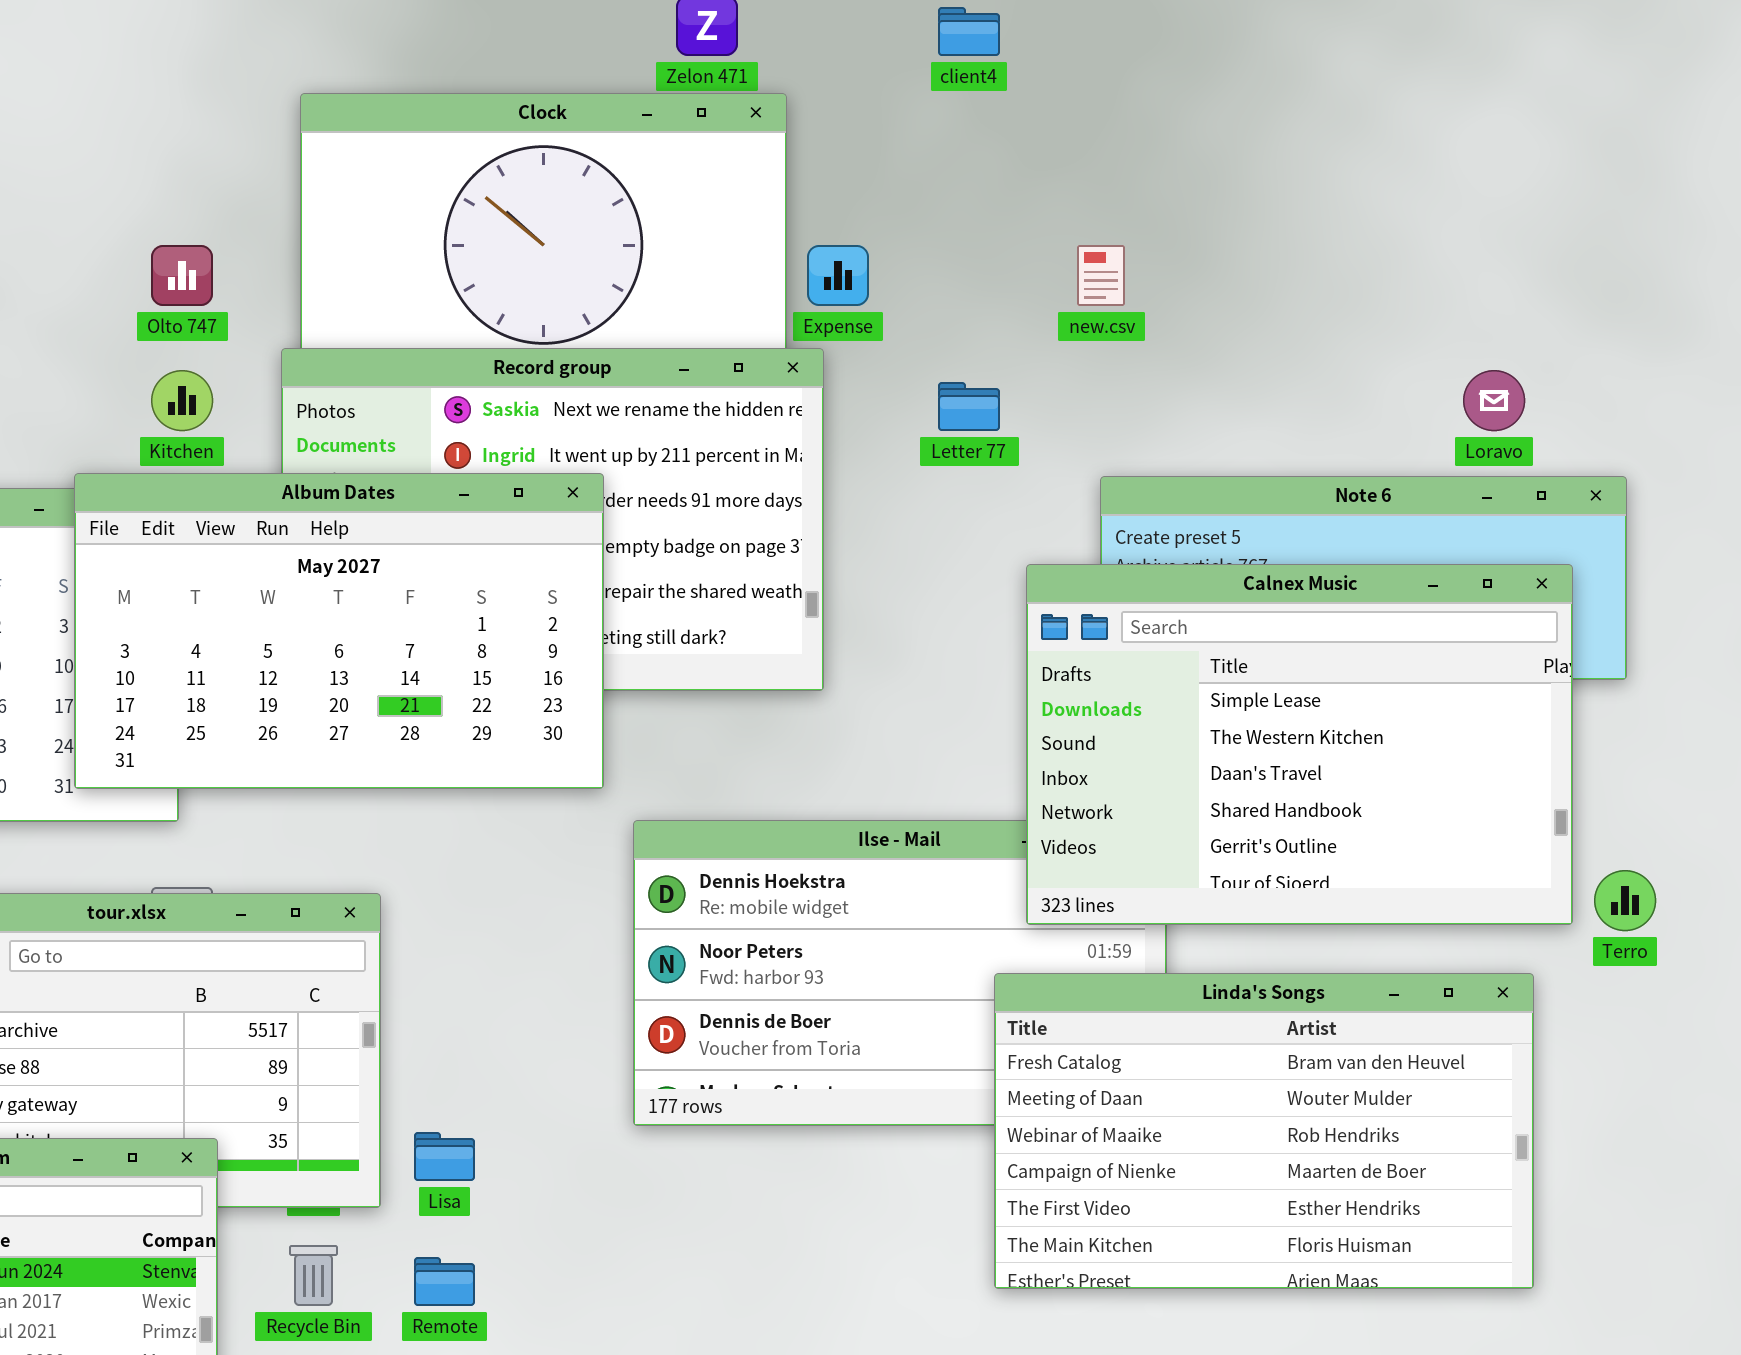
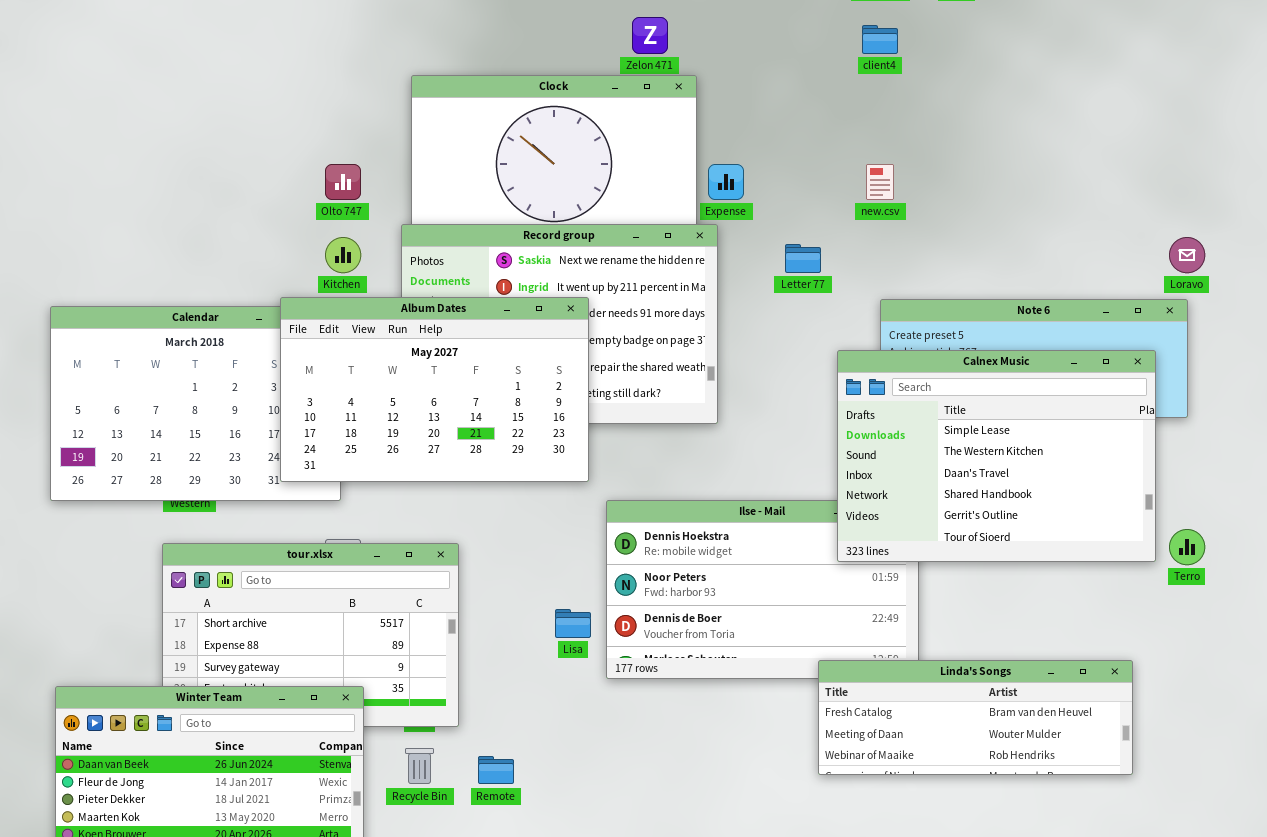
client4: [938,7,1000,56] -> [862,25,898,54], moved
Loravo: [1463,370,1525,431] -> [1169,237,1205,273], moved
Linda's Songs: [994,973,1534,1289] -> [818,660,1133,775], resized
Lisa: [414,1132,475,1181] -> [555,609,591,638], moved

